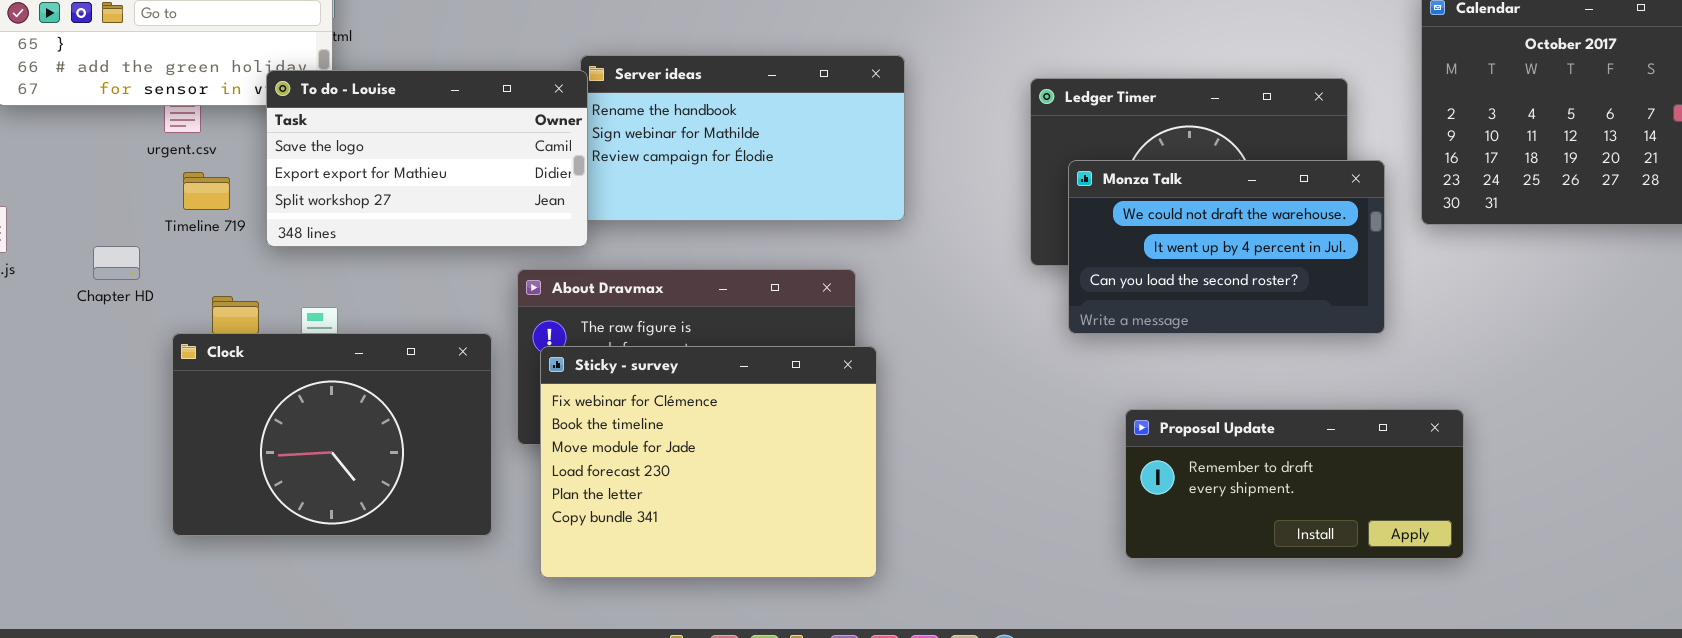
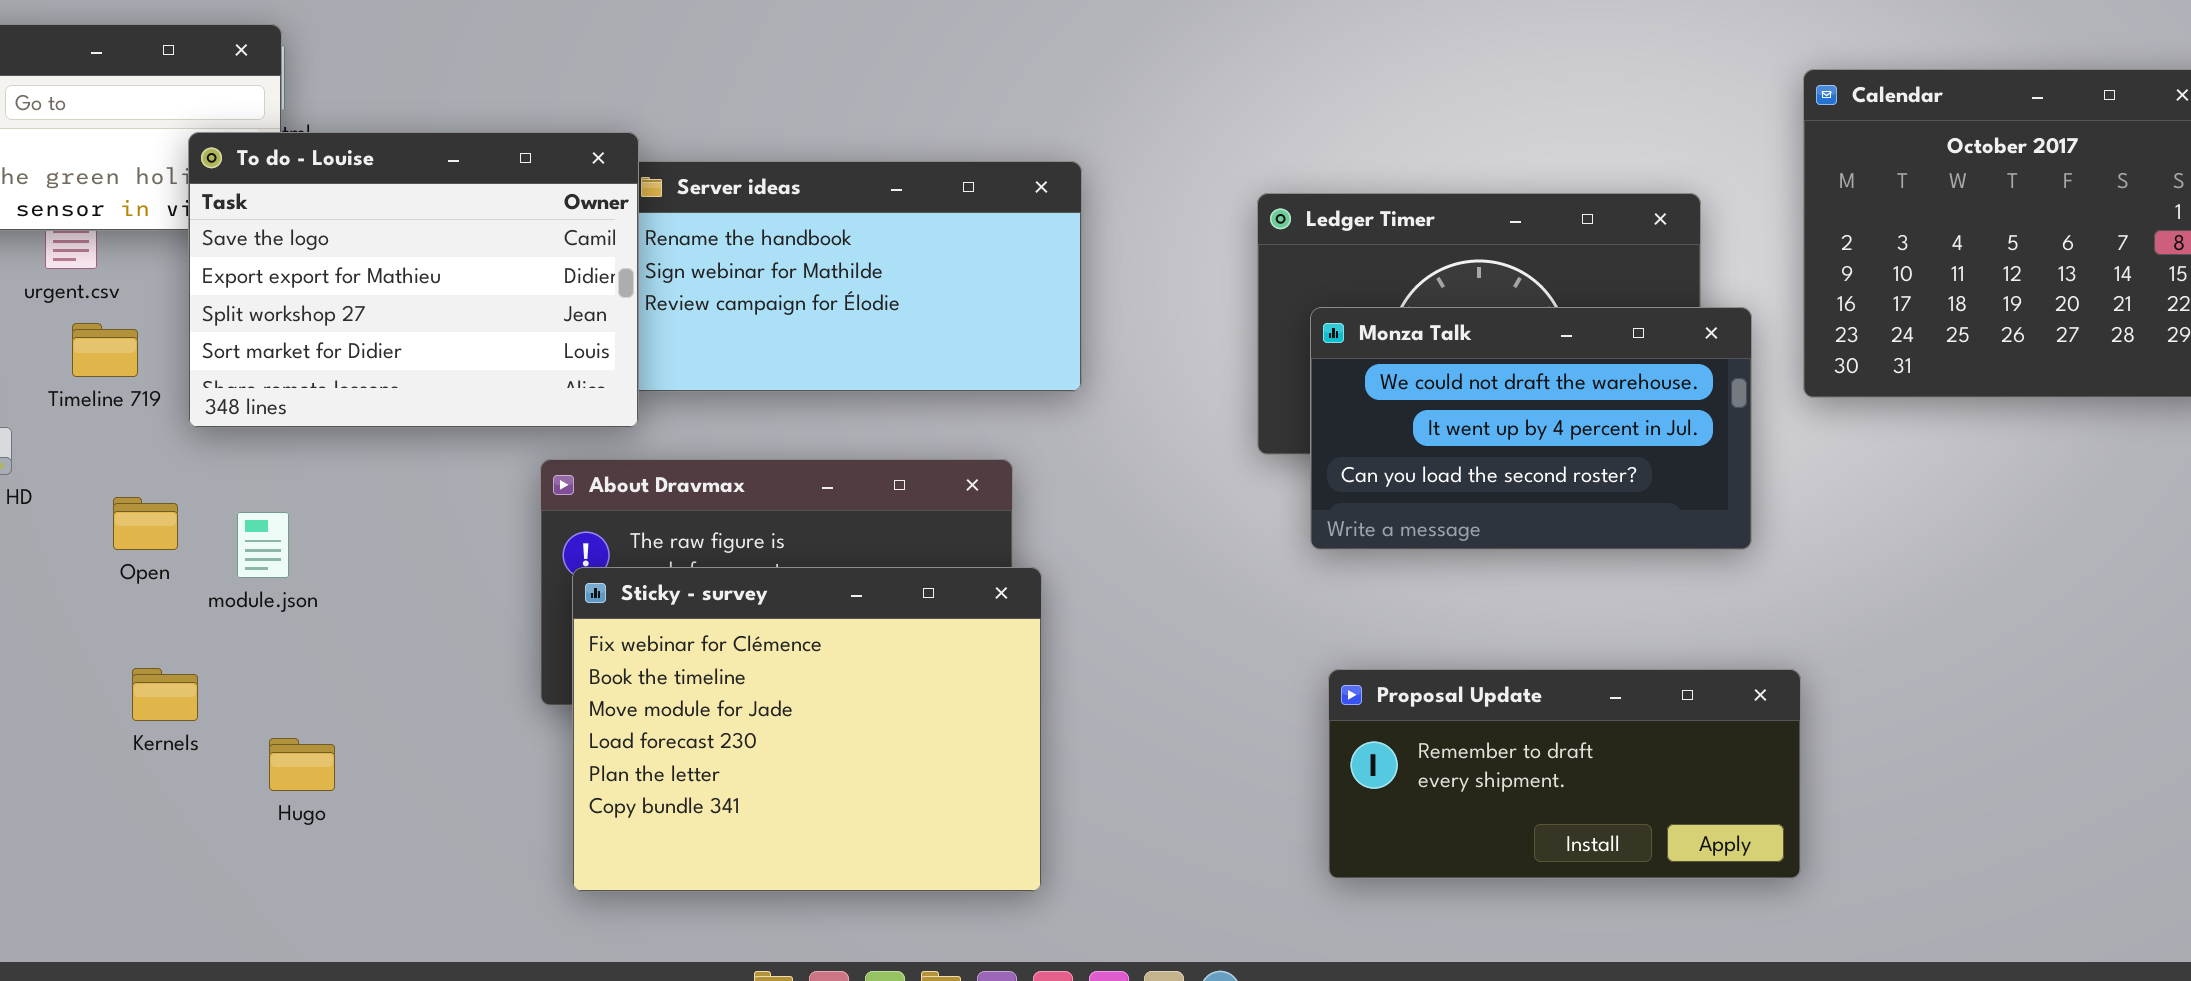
To do - Louise: [266,70,588,247] -> [188,132,639,428], resized
Clock: [172,333,492,536] -> none, closed
Proposal Update: [1125,409,1464,559] -> [1328,669,1801,879], moved

